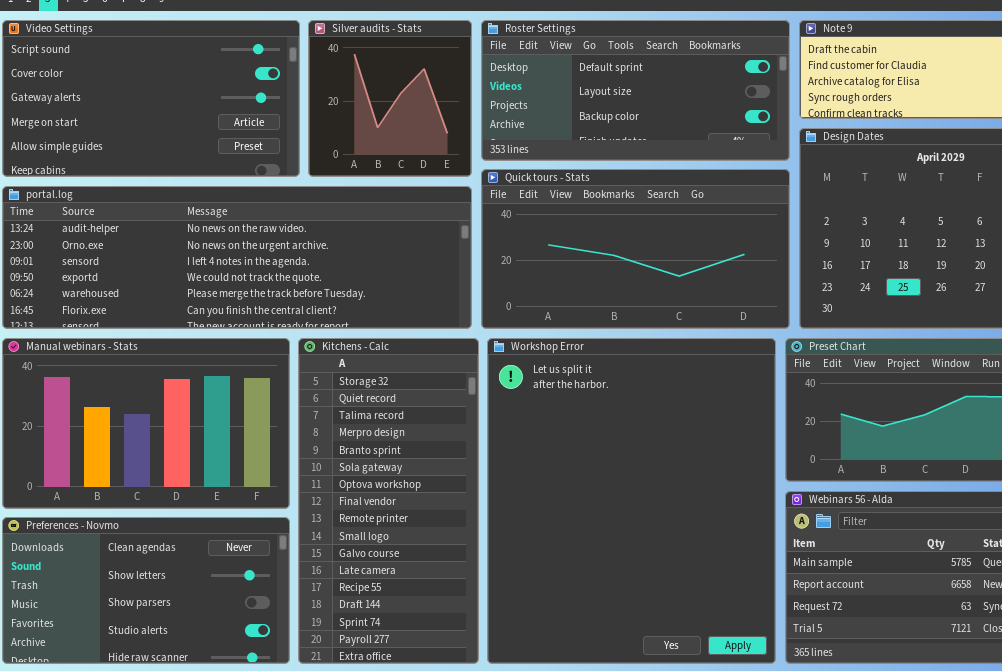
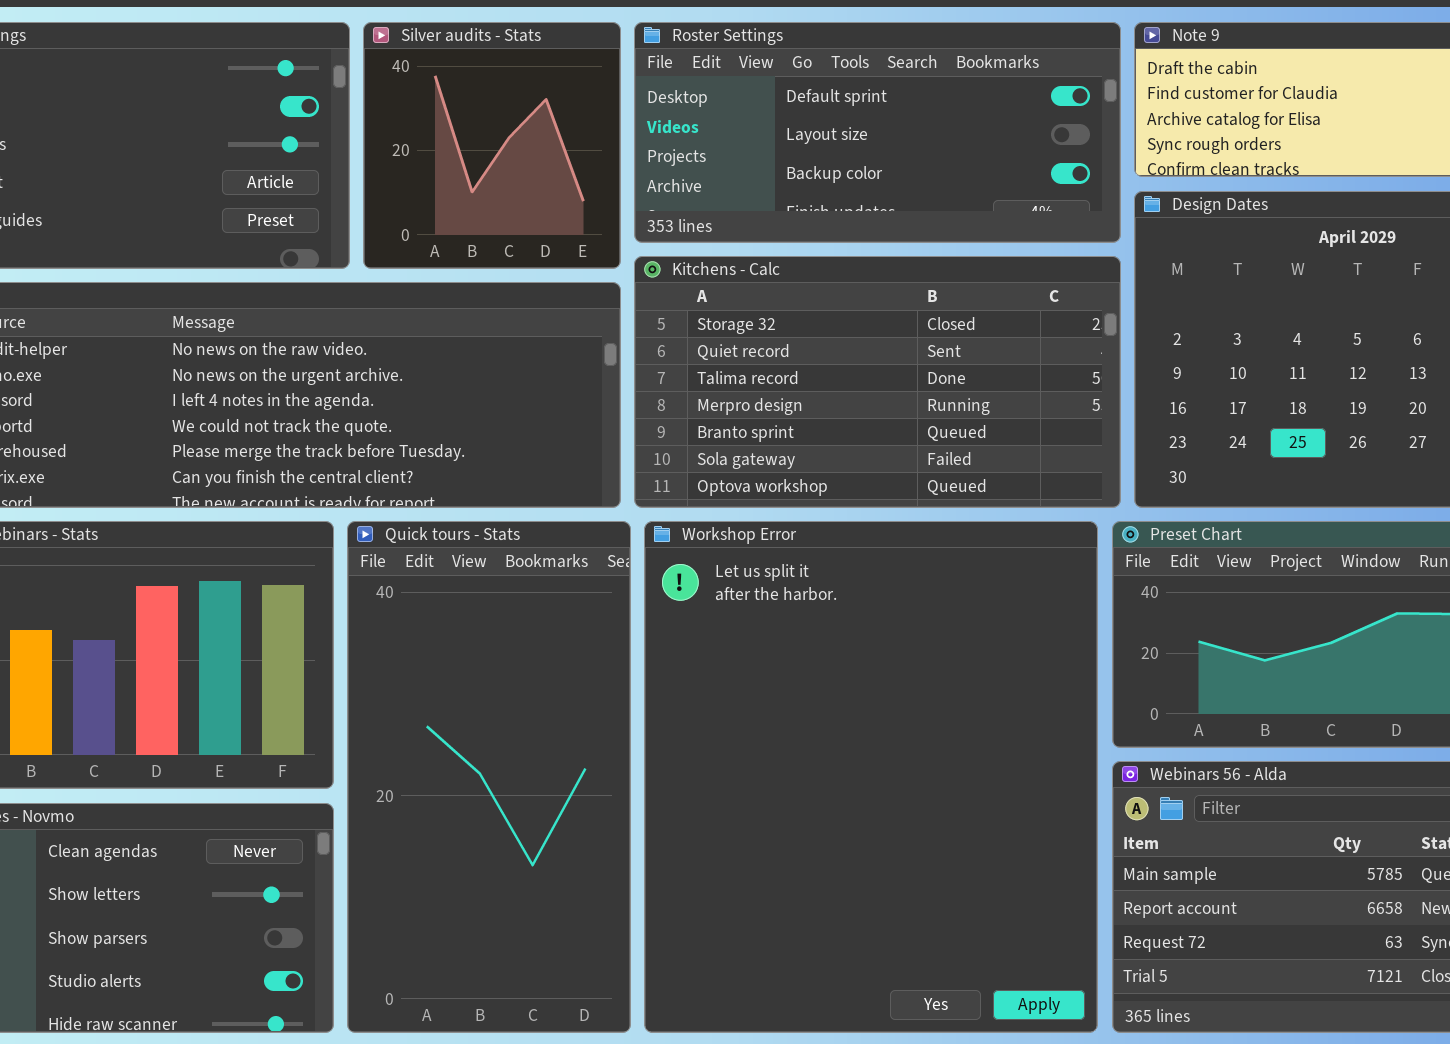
Quick tours - Stats: [481,169,790,329] -> [347,521,631,1033], moved, resized
Kitchens - Calc: [298,338,479,664] -> [634,256,1121,508], moved, resized

